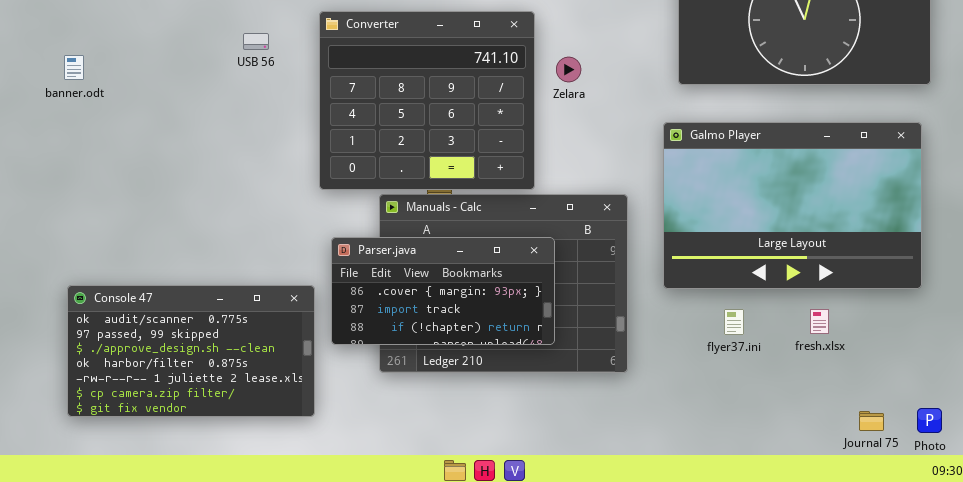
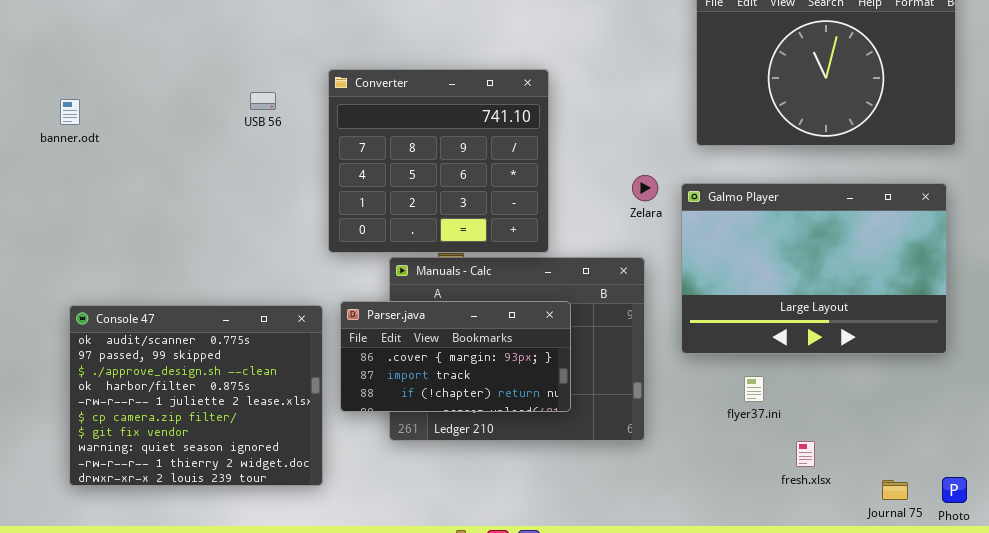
banner.odt: [64,55,84,80] -> [60,99,80,125], moved
Zelara: [556,57,581,82] -> [632,175,658,201], moved
Console 47: [67,285,315,417] -> [69,305,323,486], resized
fresh.xlsx: [810,309,829,334] -> [796,441,815,467], moved

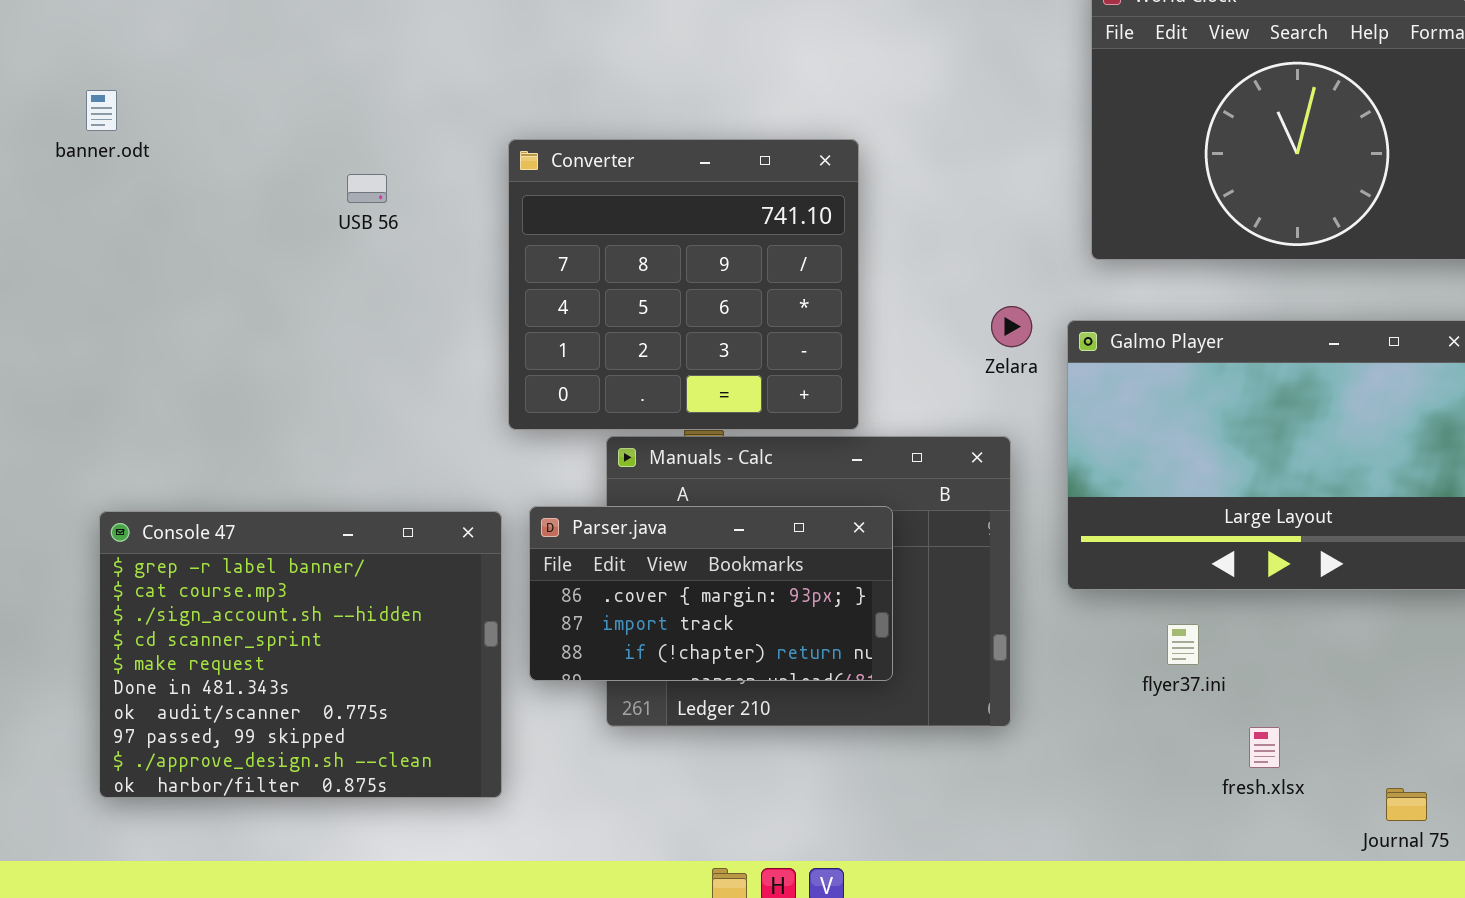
USB 56: [250,92,276,110] -> [347,174,387,203], moved
banner.odt: [60,99,80,125] -> [86,90,117,131], moved
Console 47: [69,305,323,486] -> [99,511,502,798], scrolled up 6 rows

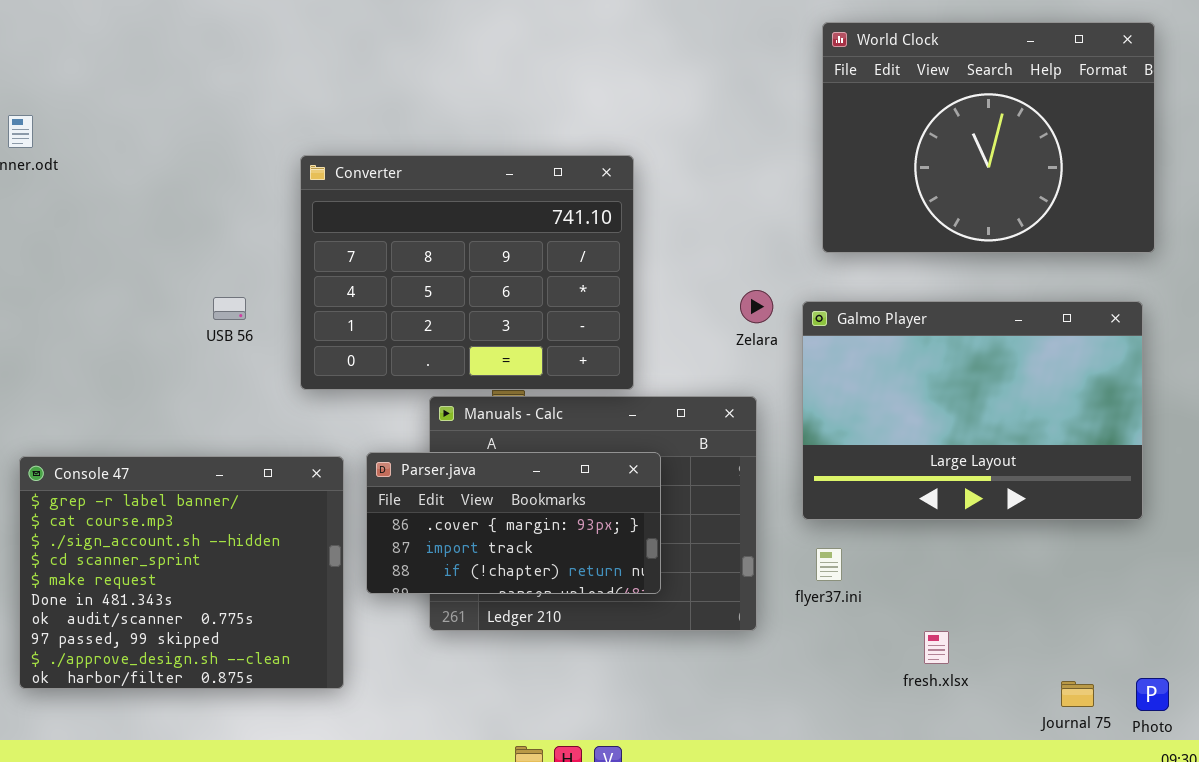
Converter: [508,139,859,430] -> [300,155,634,390], resized
USB 56: [347,174,387,203] -> [213,297,246,320], moved
flyer37.ini: [1167,624,1199,665] -> [816,548,842,581], moved
fresh.xlsx: [1249,727,1280,768] -> [924,631,949,664], moved

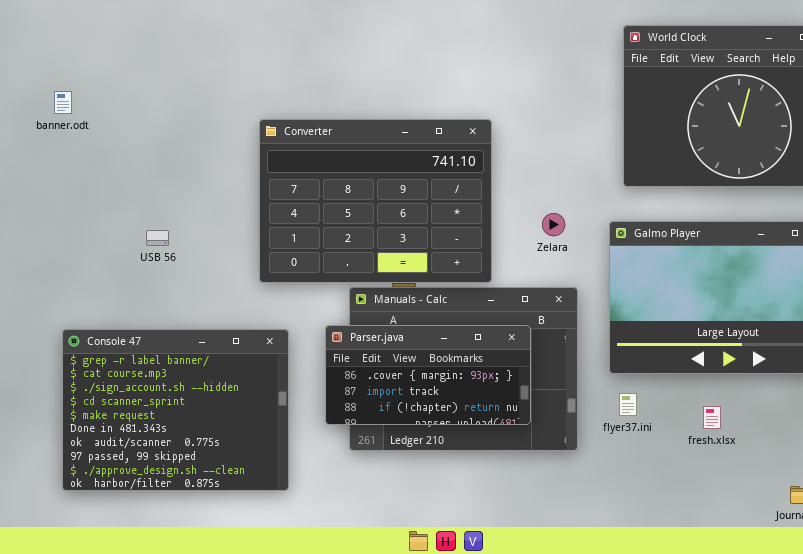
Zelara: [740,290,773,323] -> [542,213,565,236], moved
USB 56: [213,297,246,320] -> [146,230,169,246], moved
Parser.java: [366,452,661,594] -> [325,325,531,425], moved
fresh.xlsx: [924,631,949,664] -> [703,406,721,429], moved

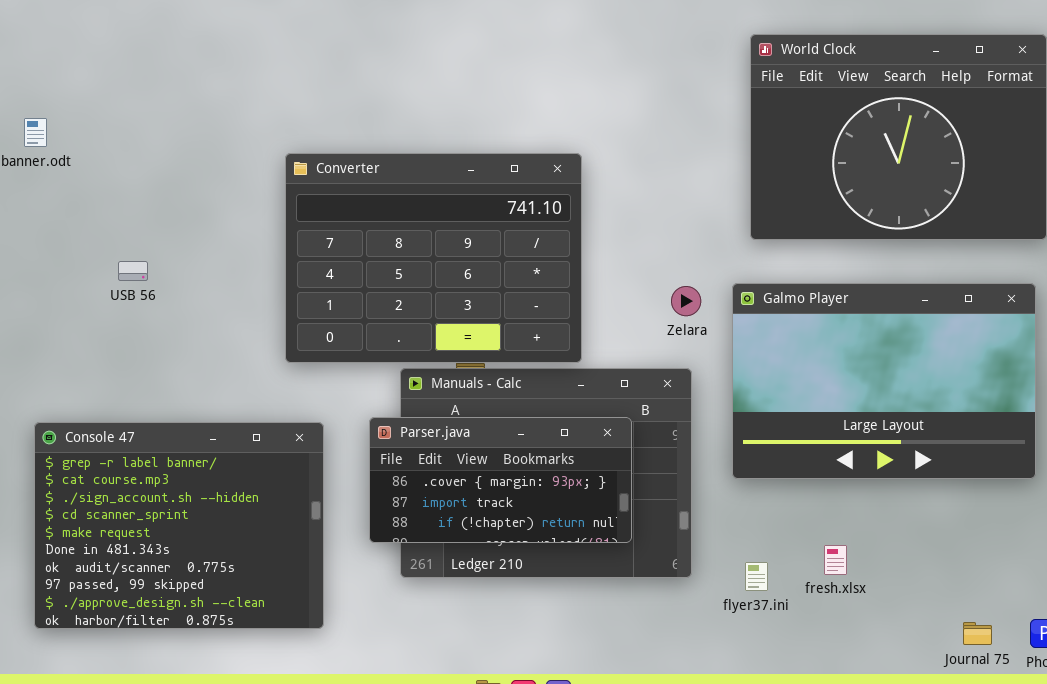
Zelara: [542,213,565,236] -> [671,286,701,316], moved
USB 56: [146,230,169,246] -> [118,261,148,281], moved
flyer37.ini: [619,393,637,416] -> [745,562,768,591], moved
fresh.xlsx: [703,406,721,429] -> [824,545,847,575], moved

